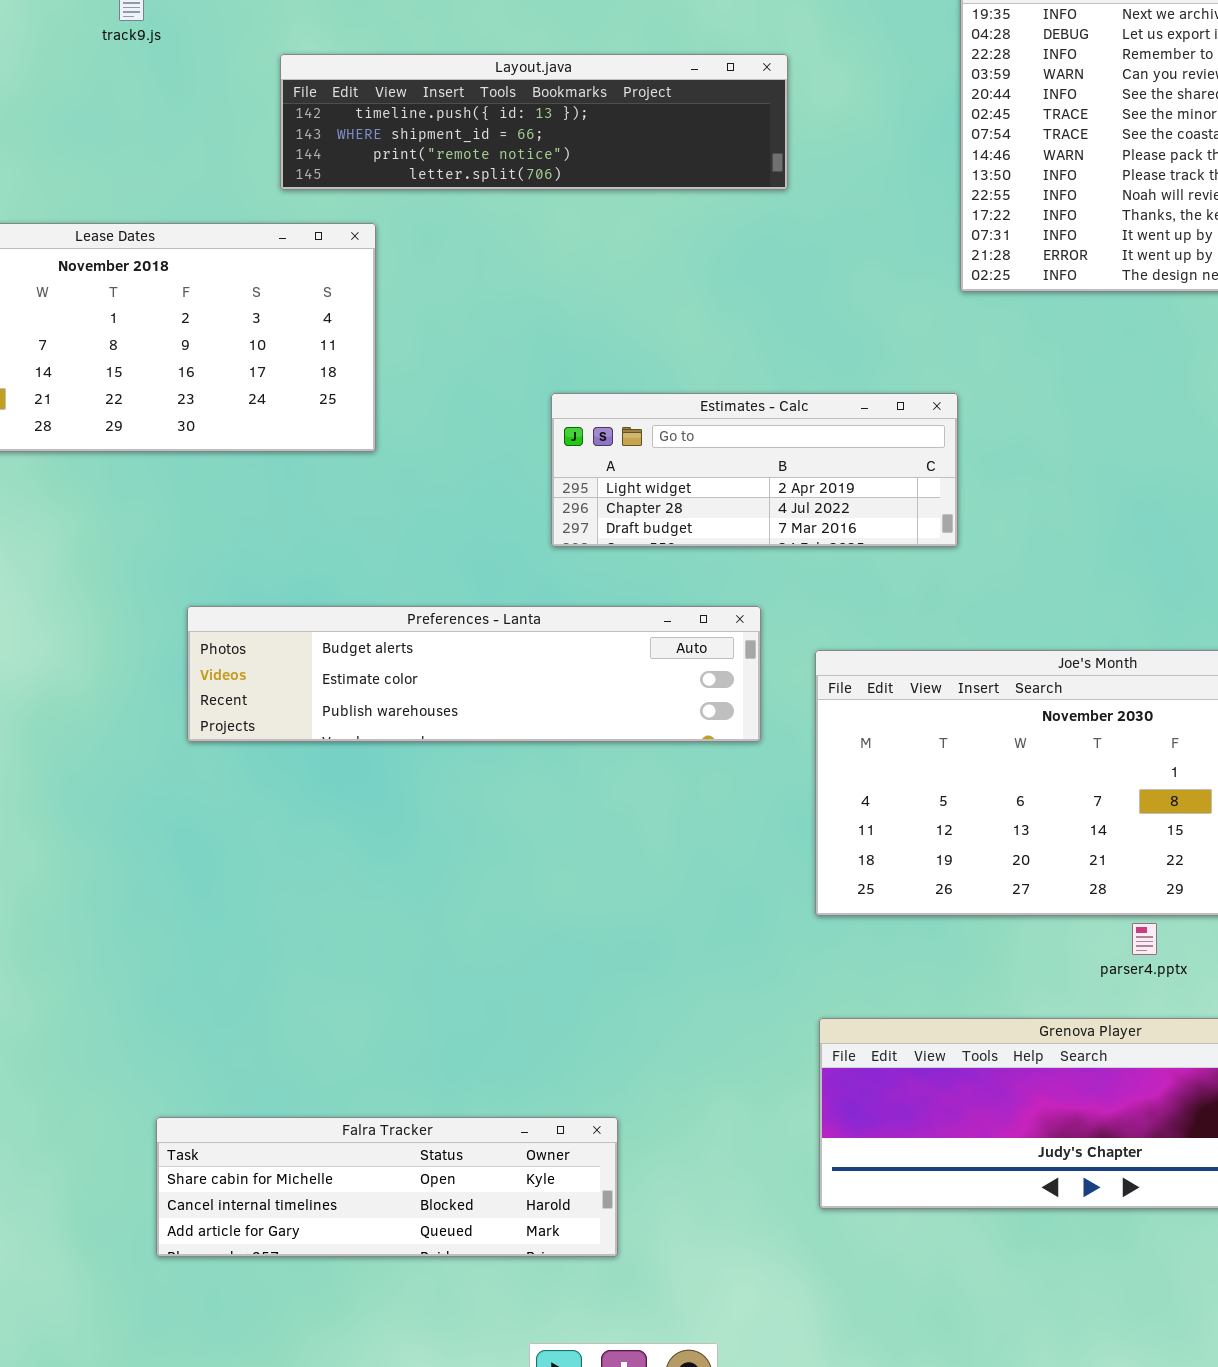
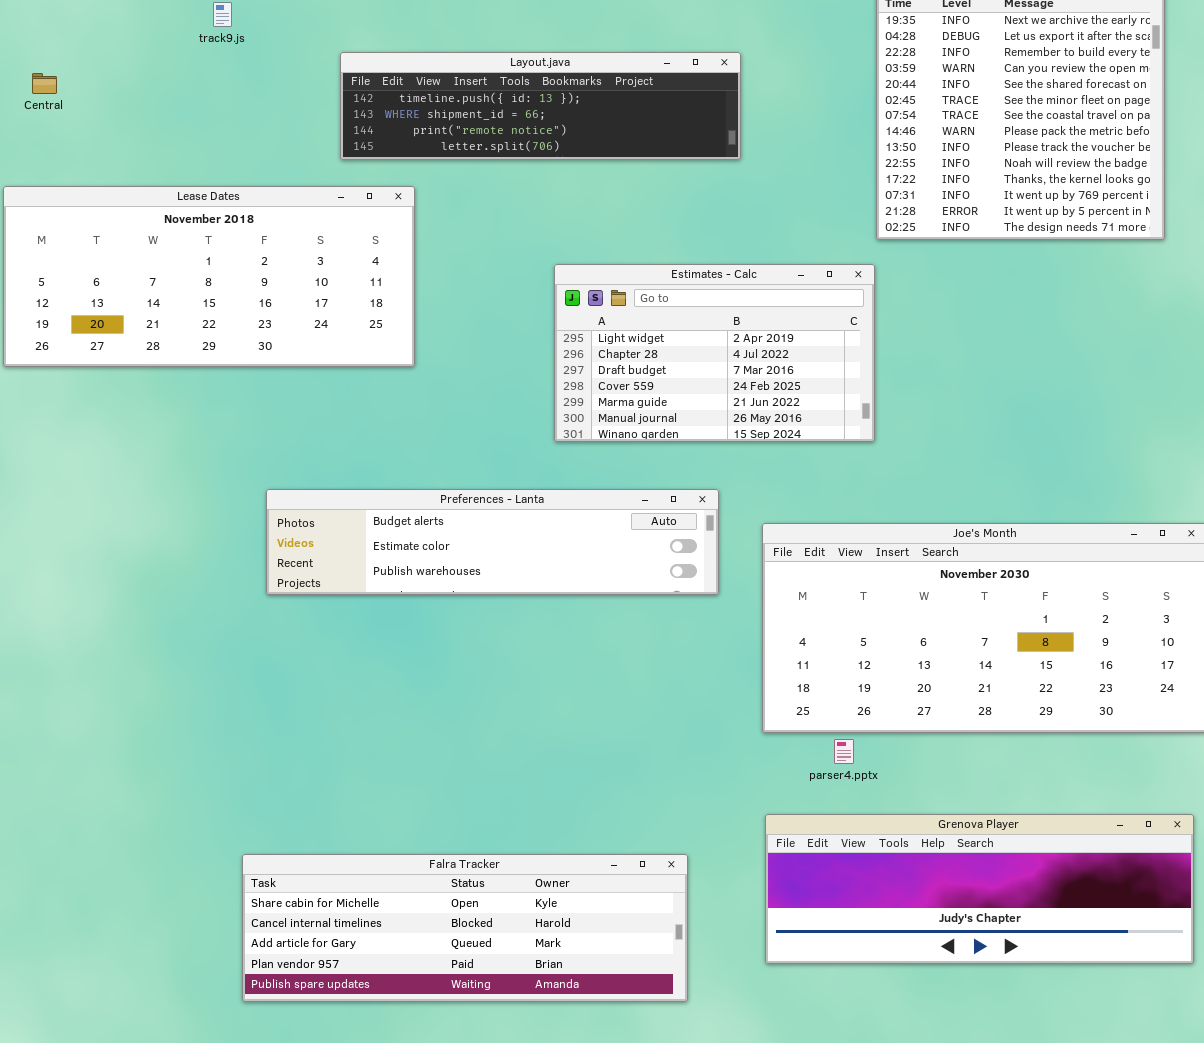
Estimates - Calc: [551,393,958,547] -> [554,264,875,442], resized
parser4.pptx: [1132,923,1157,955] -> [834,739,854,764], moved
Falra Tracker: [156,1117,618,1257] -> [242,854,688,1002], resized

